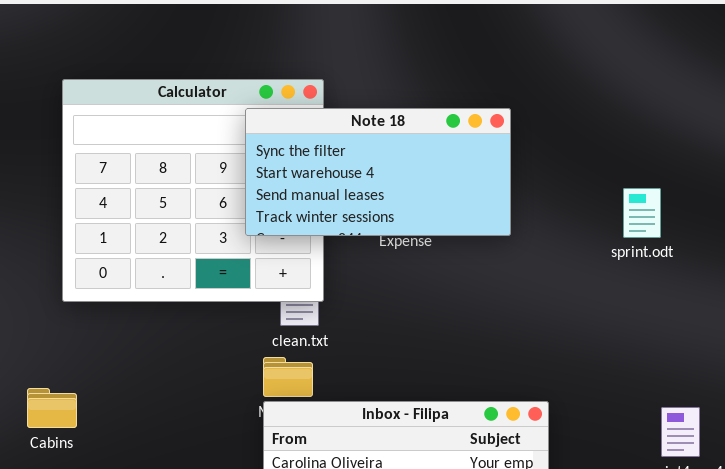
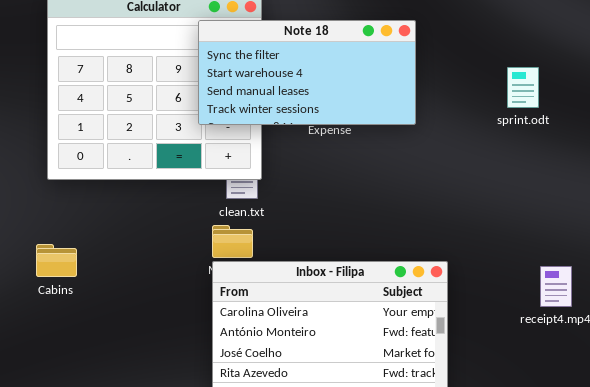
sprint.odt: [623,188,661,238] -> [507,67,539,108], moved
Cabins: [27,388,77,428] -> [36,244,77,277], moved

